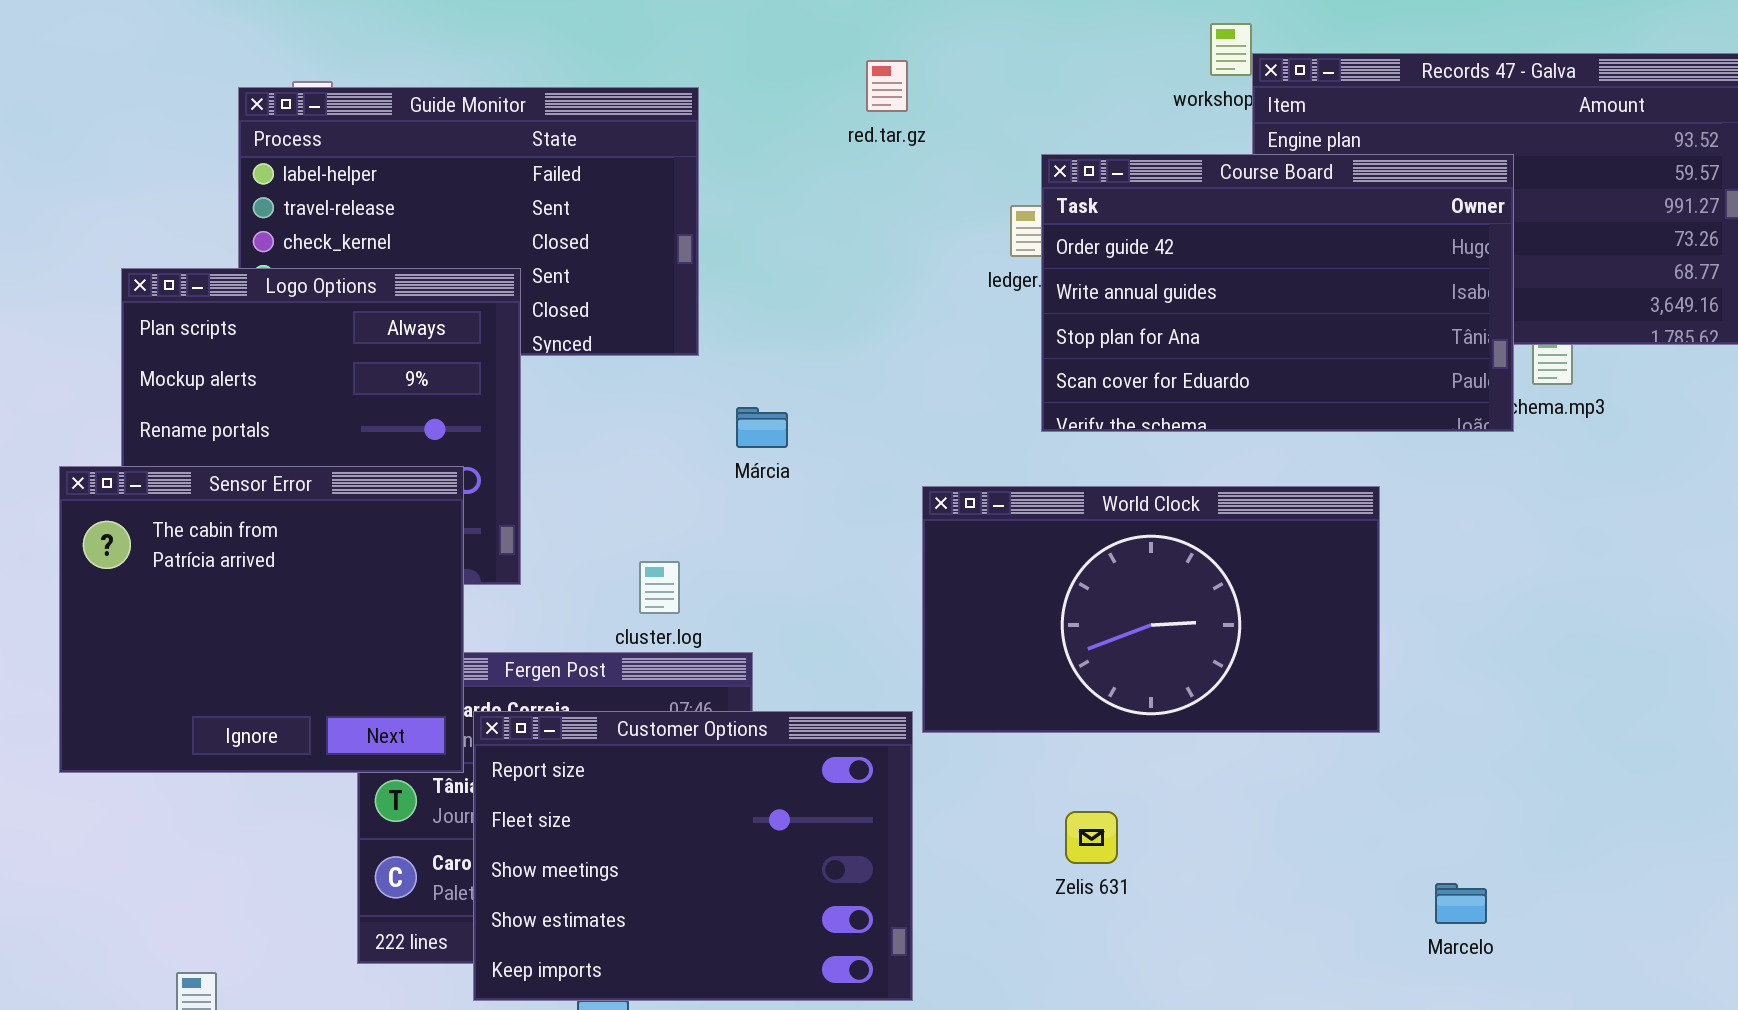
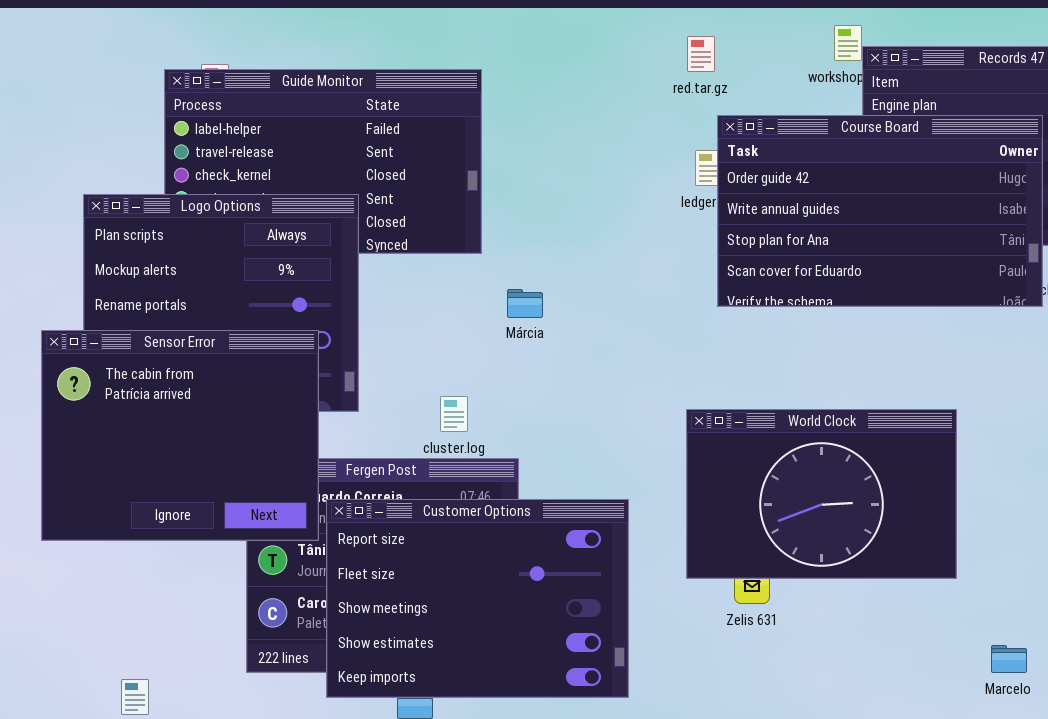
red.tar.gz: [866,60,908,112] -> [687,36,715,72], moved
World Clock: [922,486,1380,733] -> [686,409,957,579], moved, resized
Marcelo: [1435,883,1487,924] -> [991,645,1027,673], moved

